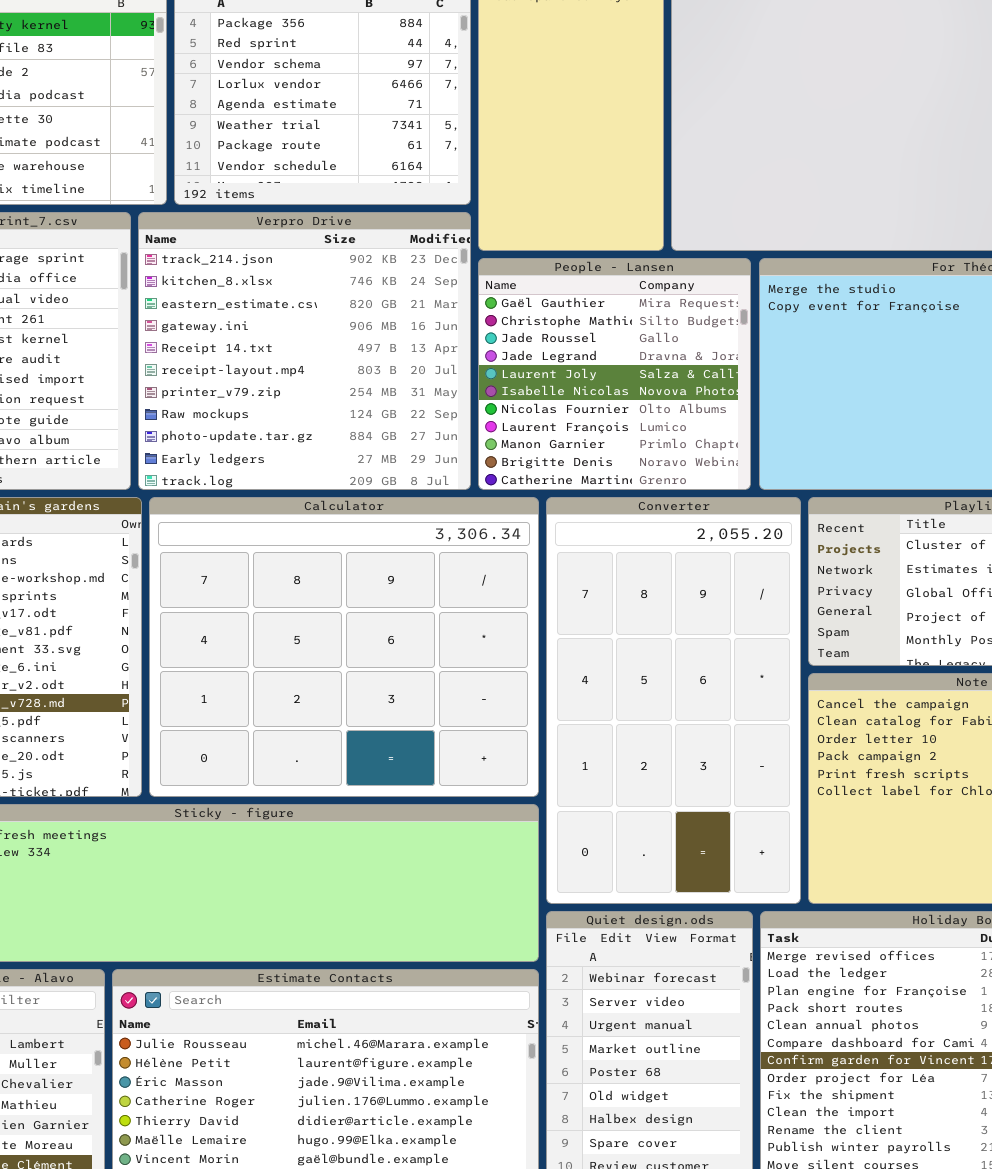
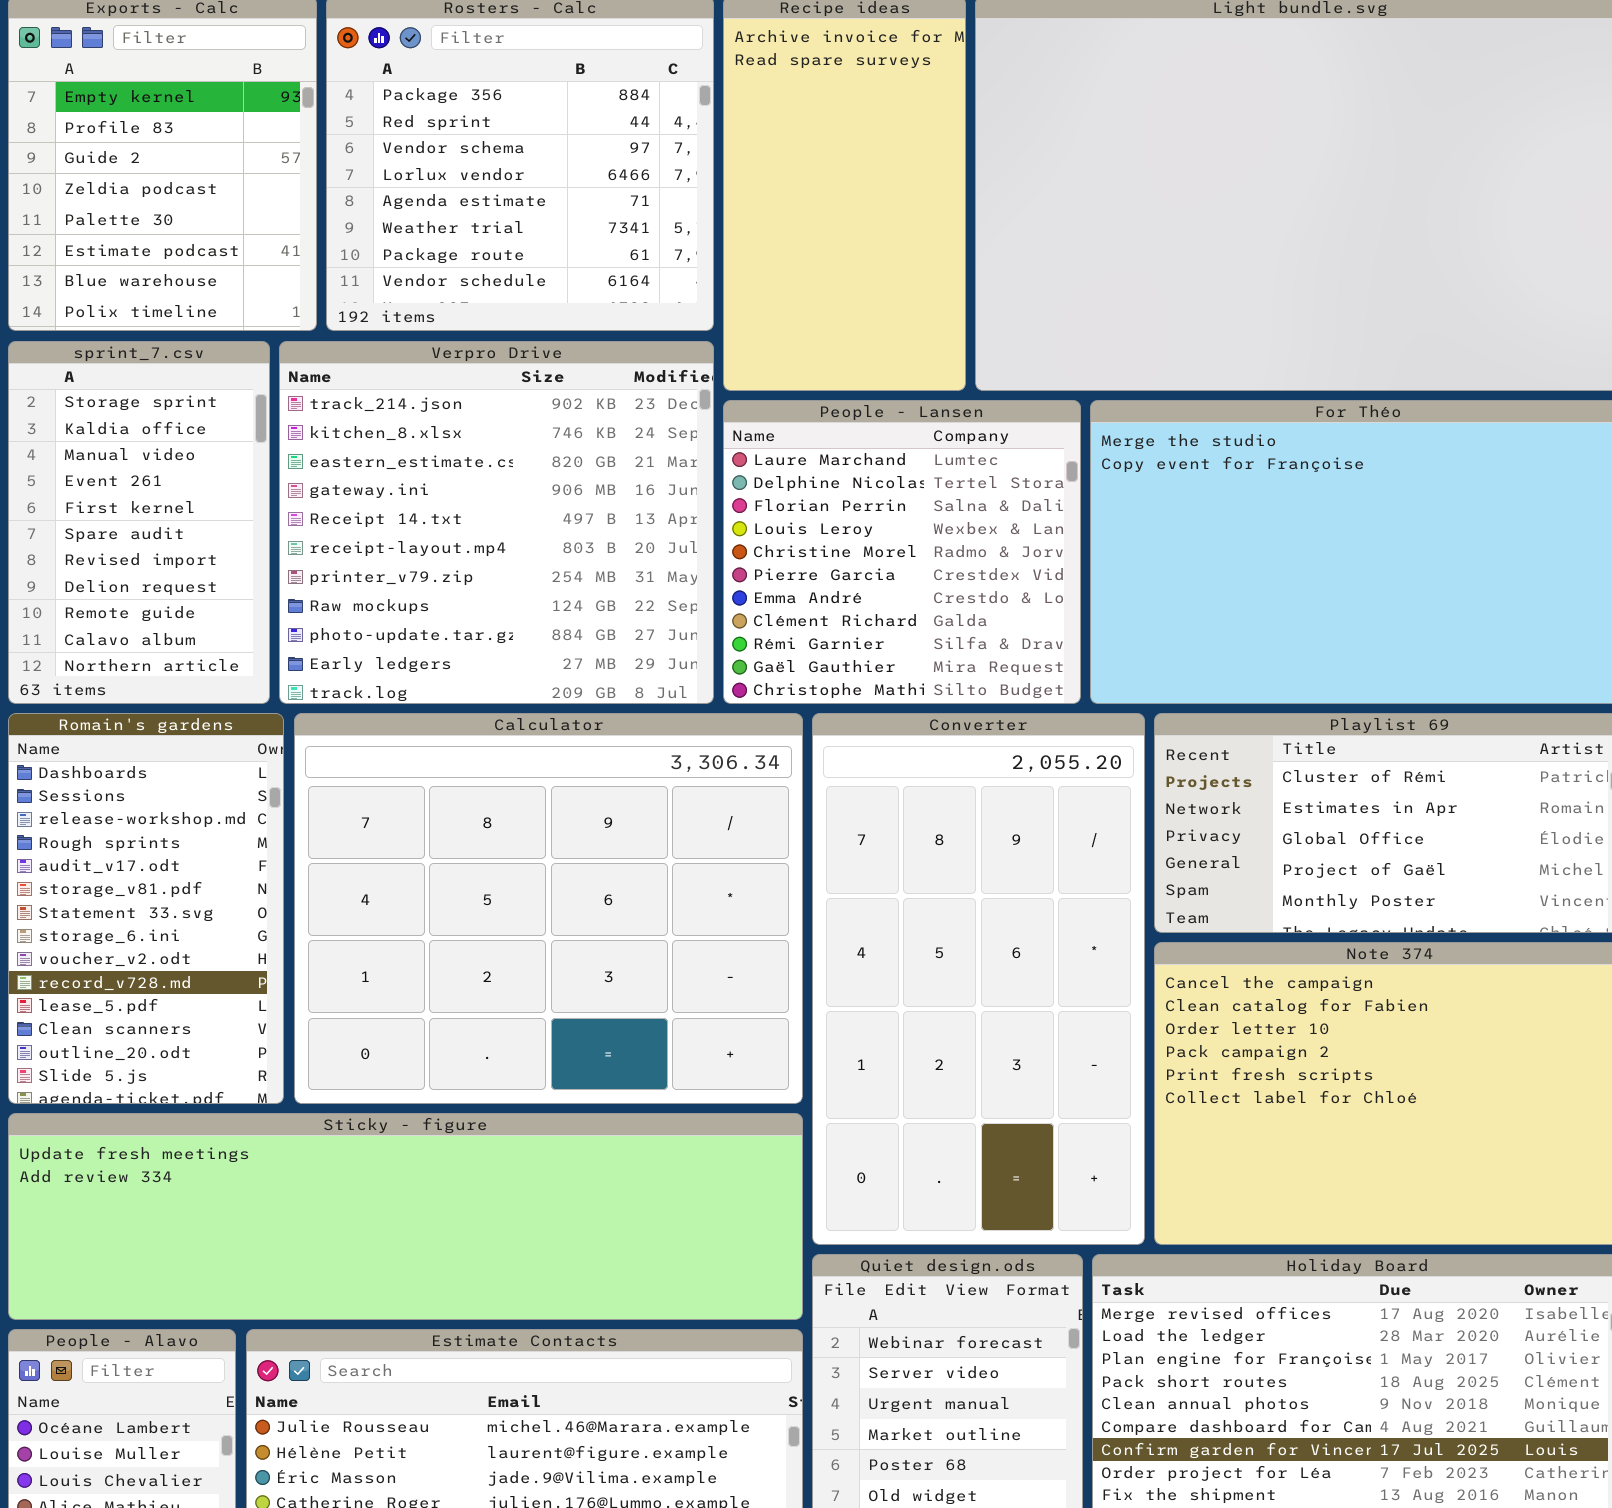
People - Lansen: [478,258,751,490] -> [723,400,1081,704], scrolled up 9 rows

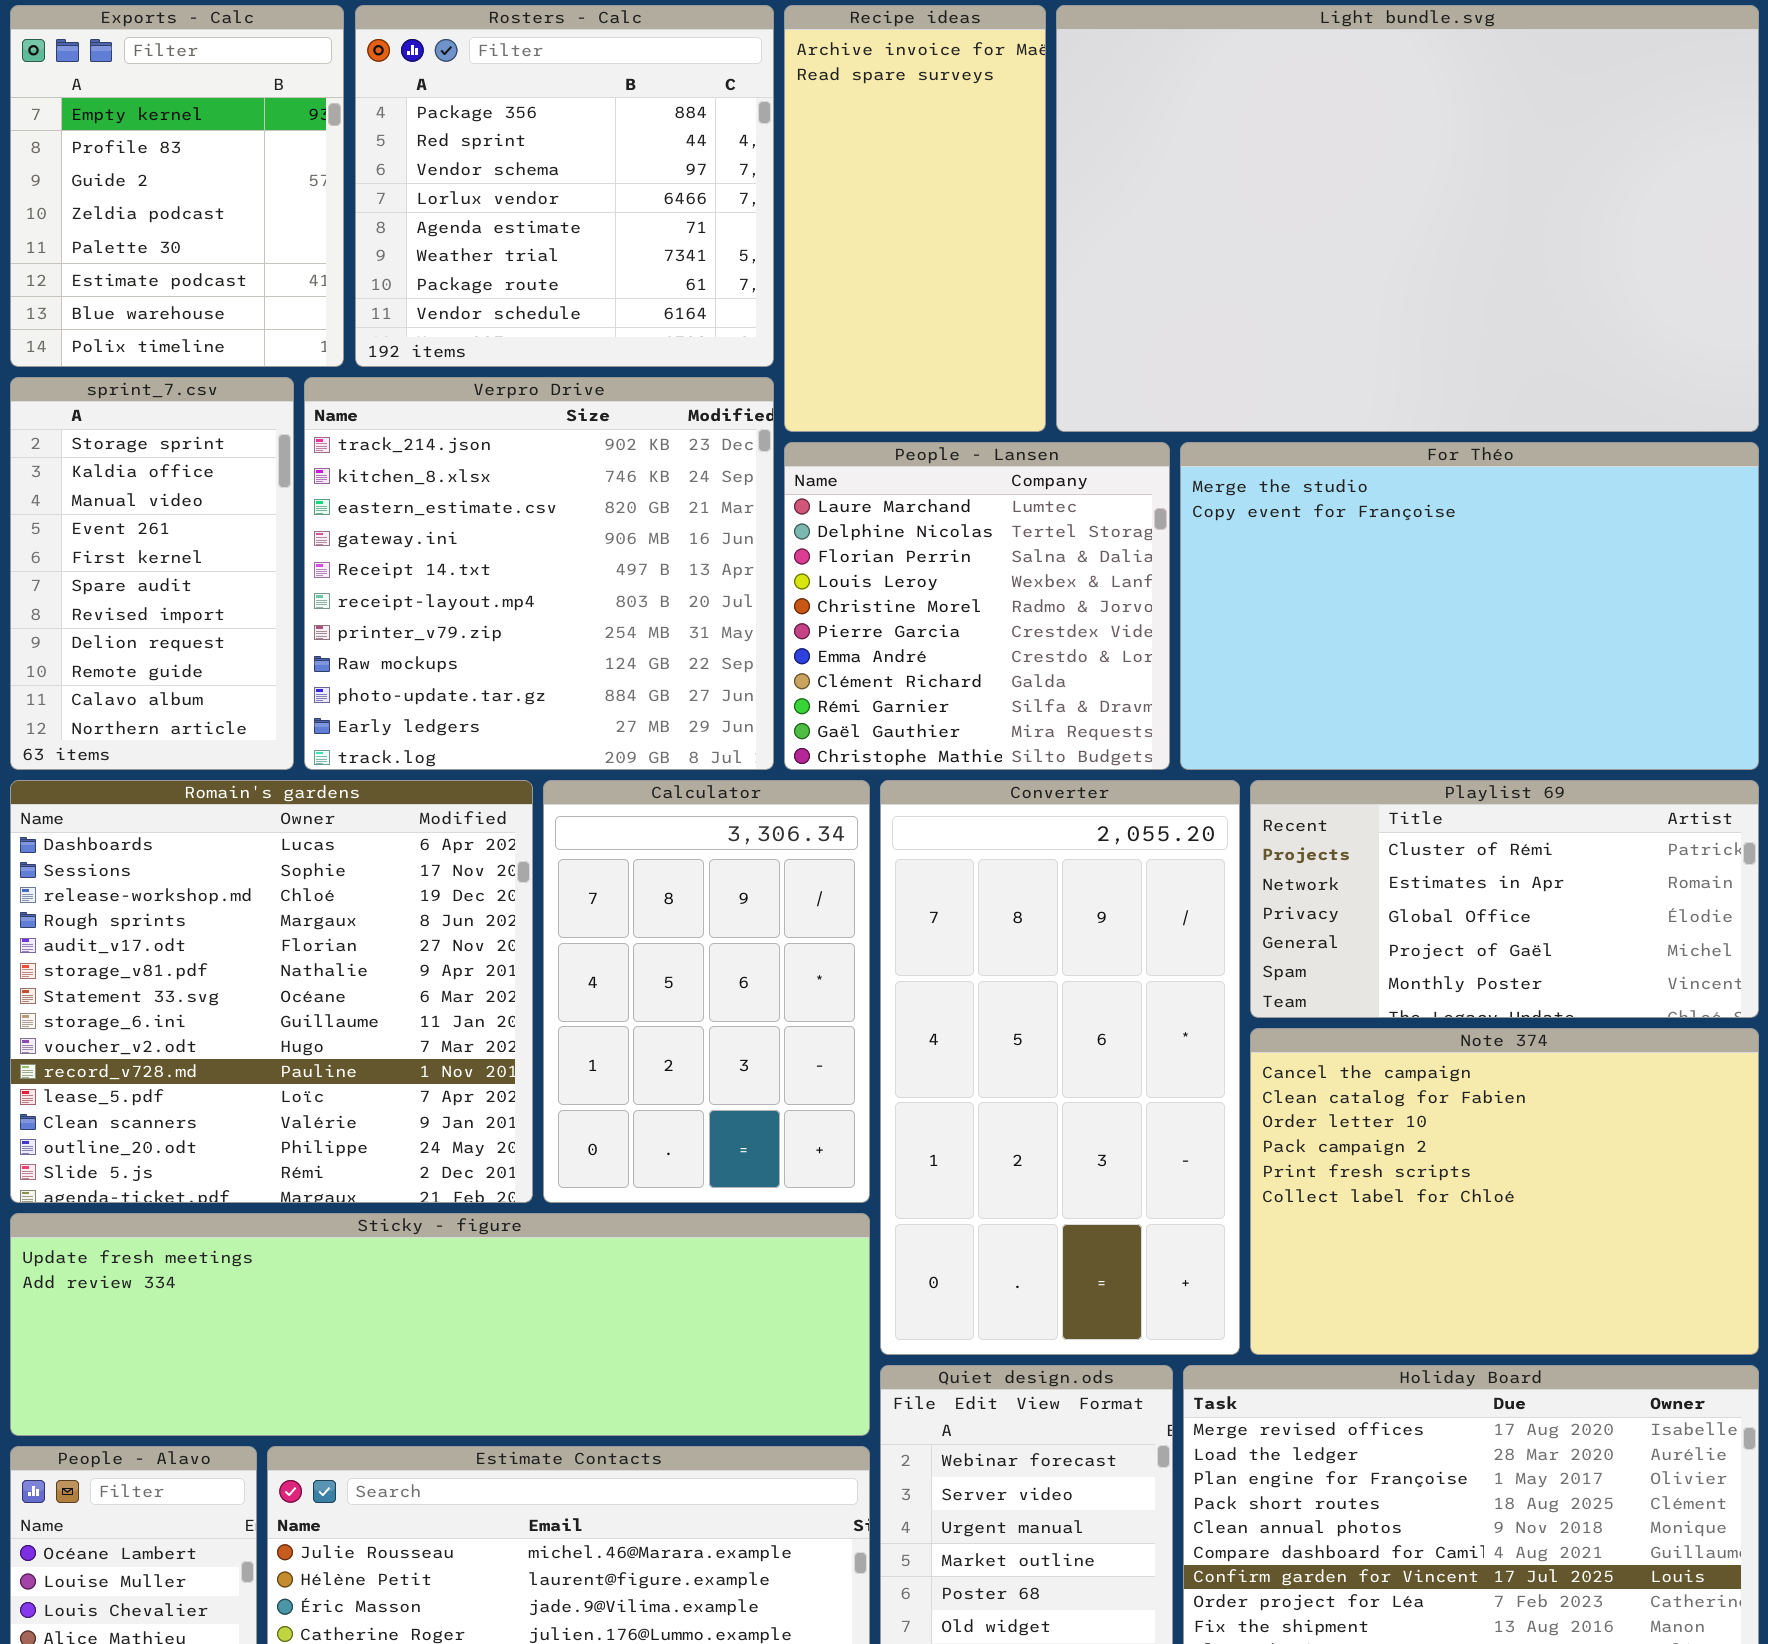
Romain's gardens: [8,713,284,1104] -> [10,780,533,1203], resized
Calculator: [294,713,803,1104] -> [543,780,870,1203], resized

